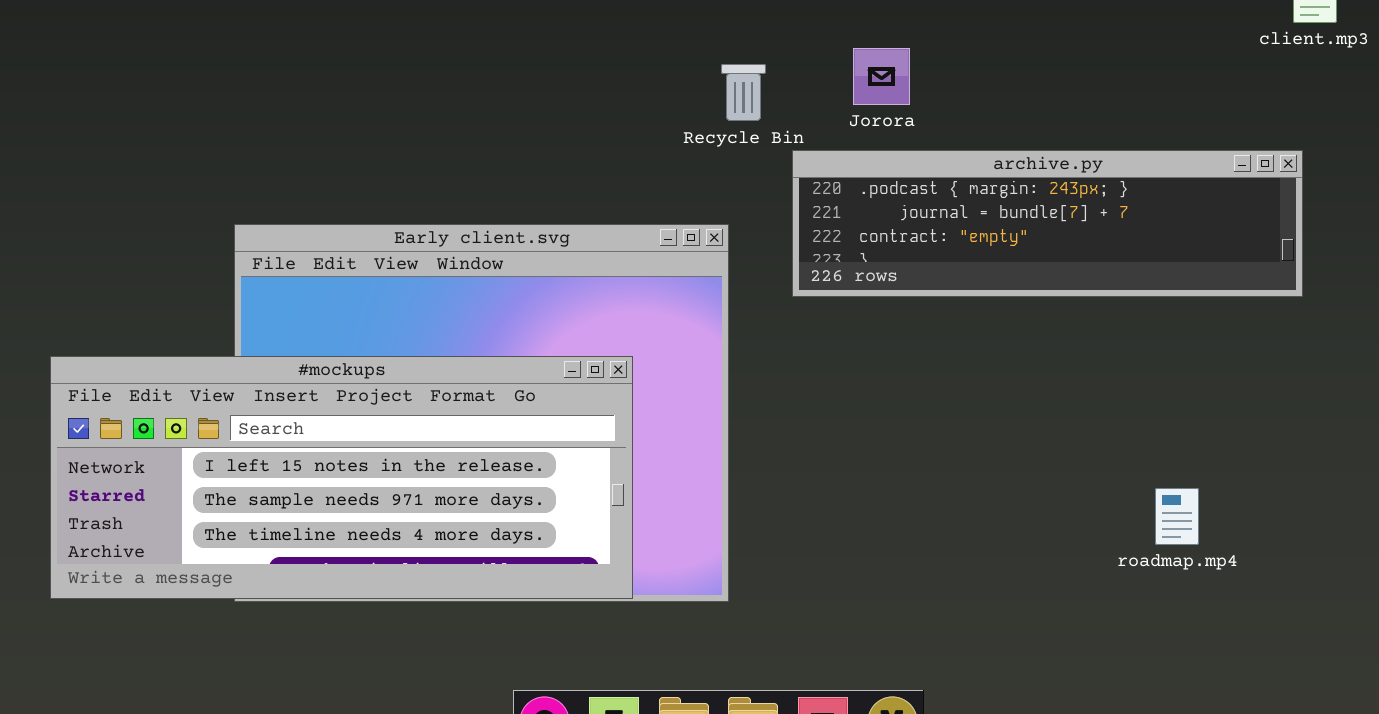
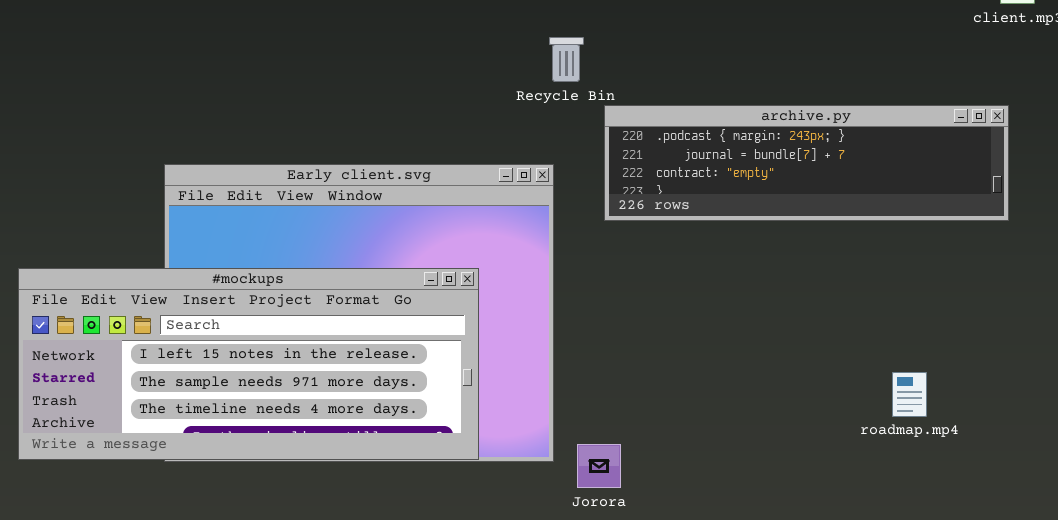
Jorora: [853,48,910,105] -> [577,444,621,488], moved

